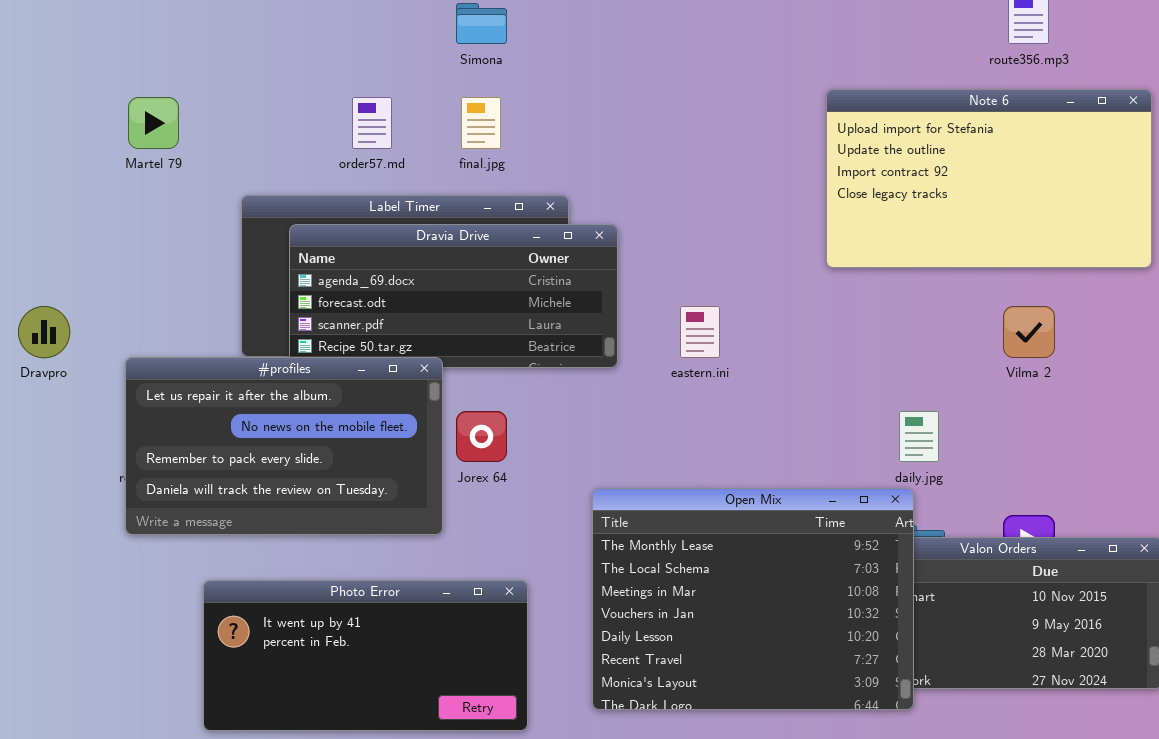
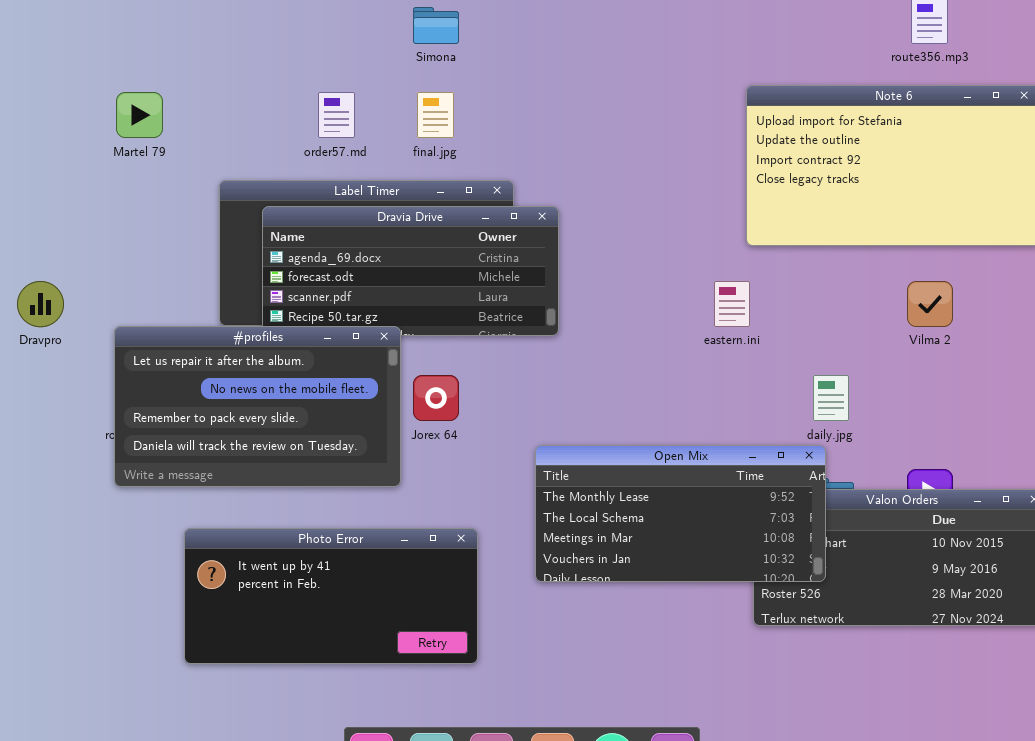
eastern.ini: [680,306,720,358] -> [714,281,750,327], moved
Open Mix: [592,488,914,710] -> [535,445,826,582], resized

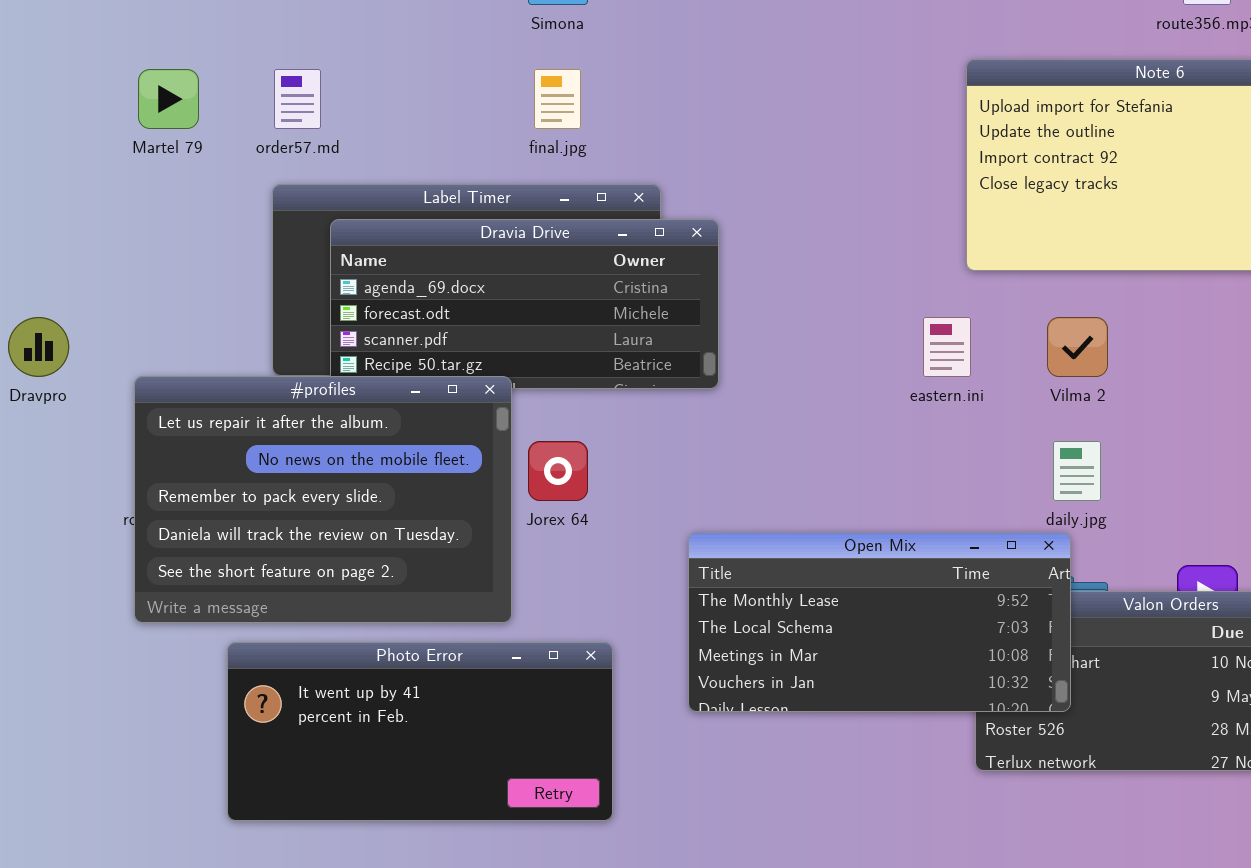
order57.md: [318,92,355,138] -> [274,69,321,129], moved
Vilma 2: [907,281,953,327] -> [1047,317,1108,377], moved
#profiles: [114,326,401,487] -> [134,376,512,623], resized

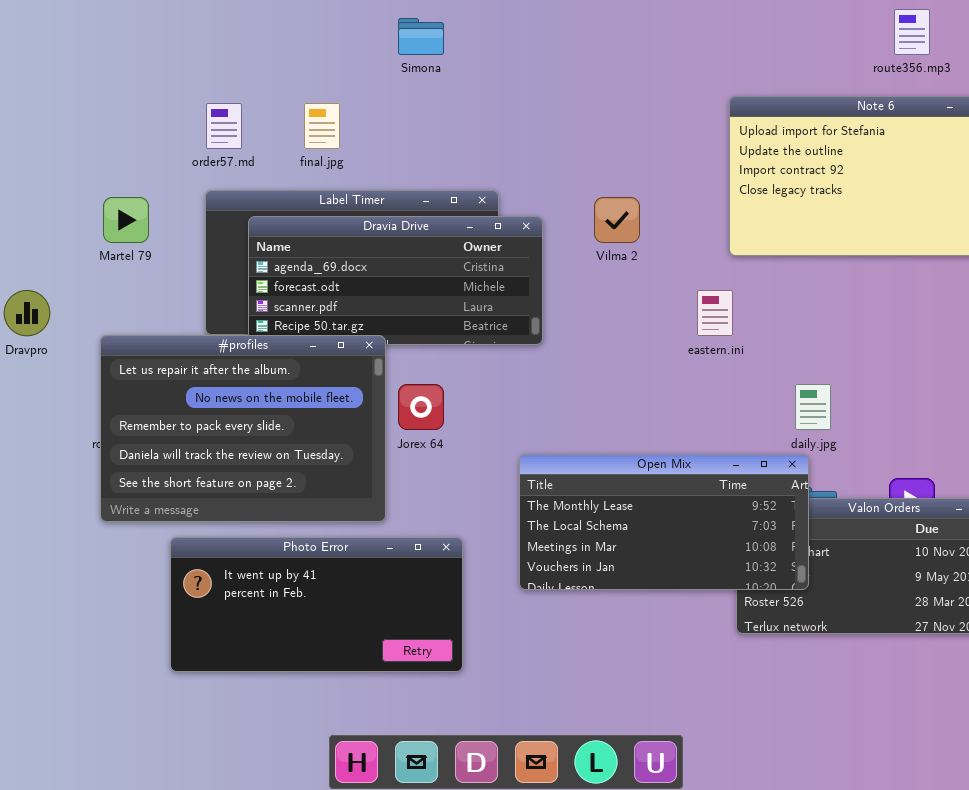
Martel 79: [138,69,199,129] -> [103,197,149,243], moved
final.jpg: [534,69,581,129] -> [304,103,340,149], moved
Vilma 2: [1047,317,1108,377] -> [594,197,640,243], moved

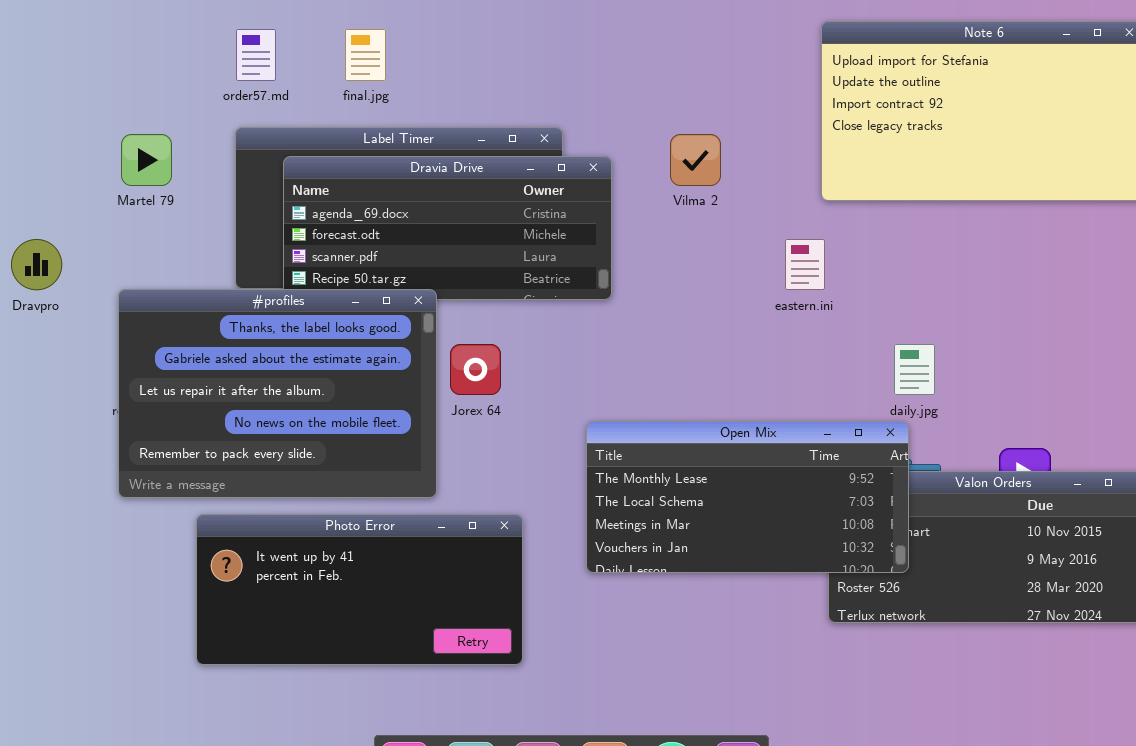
#profiles: [100,335,386,522] -> [118,289,437,498], scrolled up 2 rows

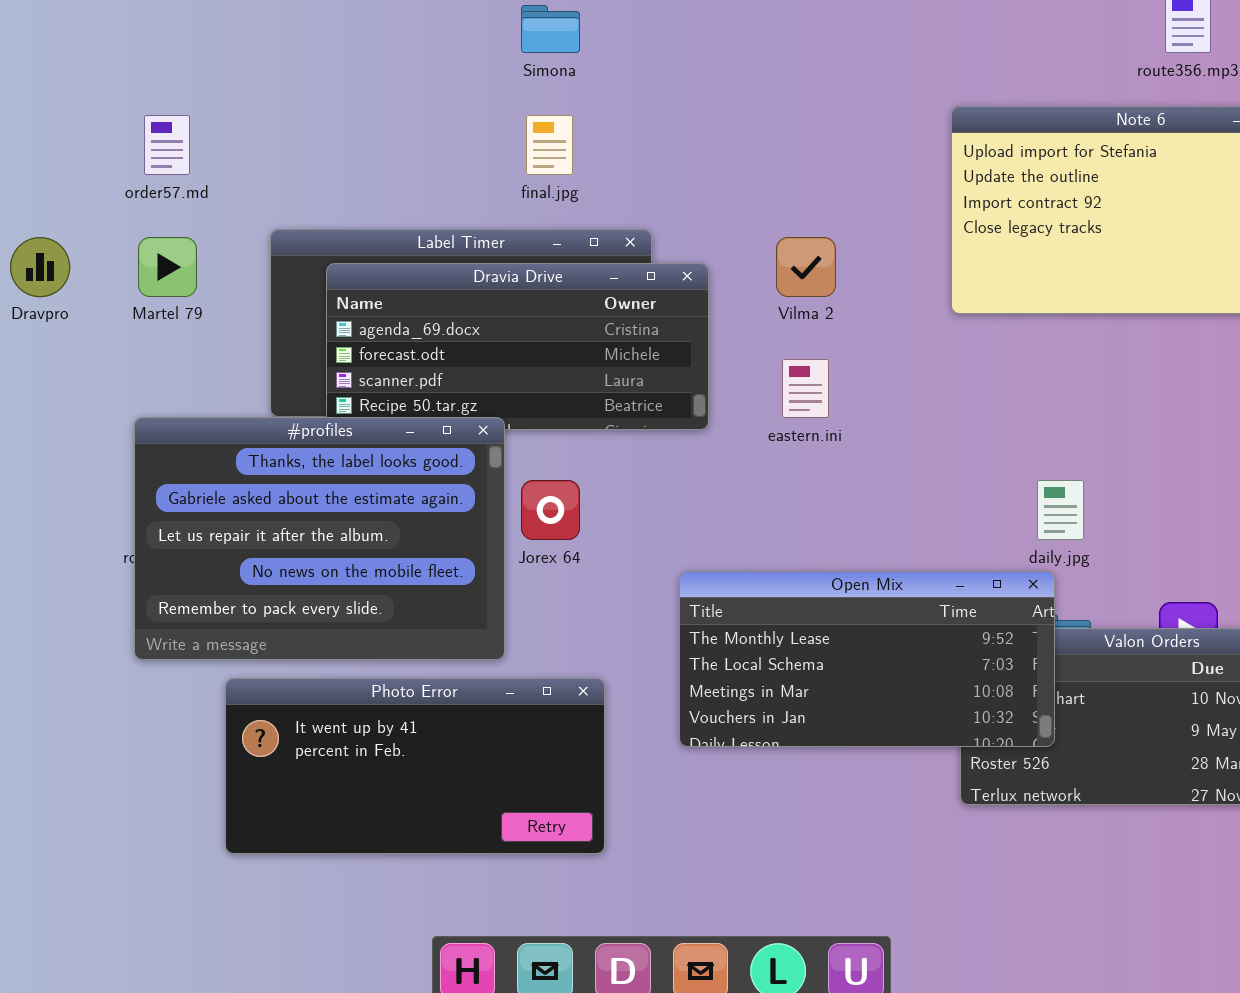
order57.md: [236,29,276,81] -> [144,115,190,175], moved
final.jpg: [345,29,386,81] -> [526,115,573,175], moved
Dravpro: [11,239,62,290] -> [10,237,70,297], moved
eastern.ini: [785,239,825,290] -> [782,359,829,418], moved

